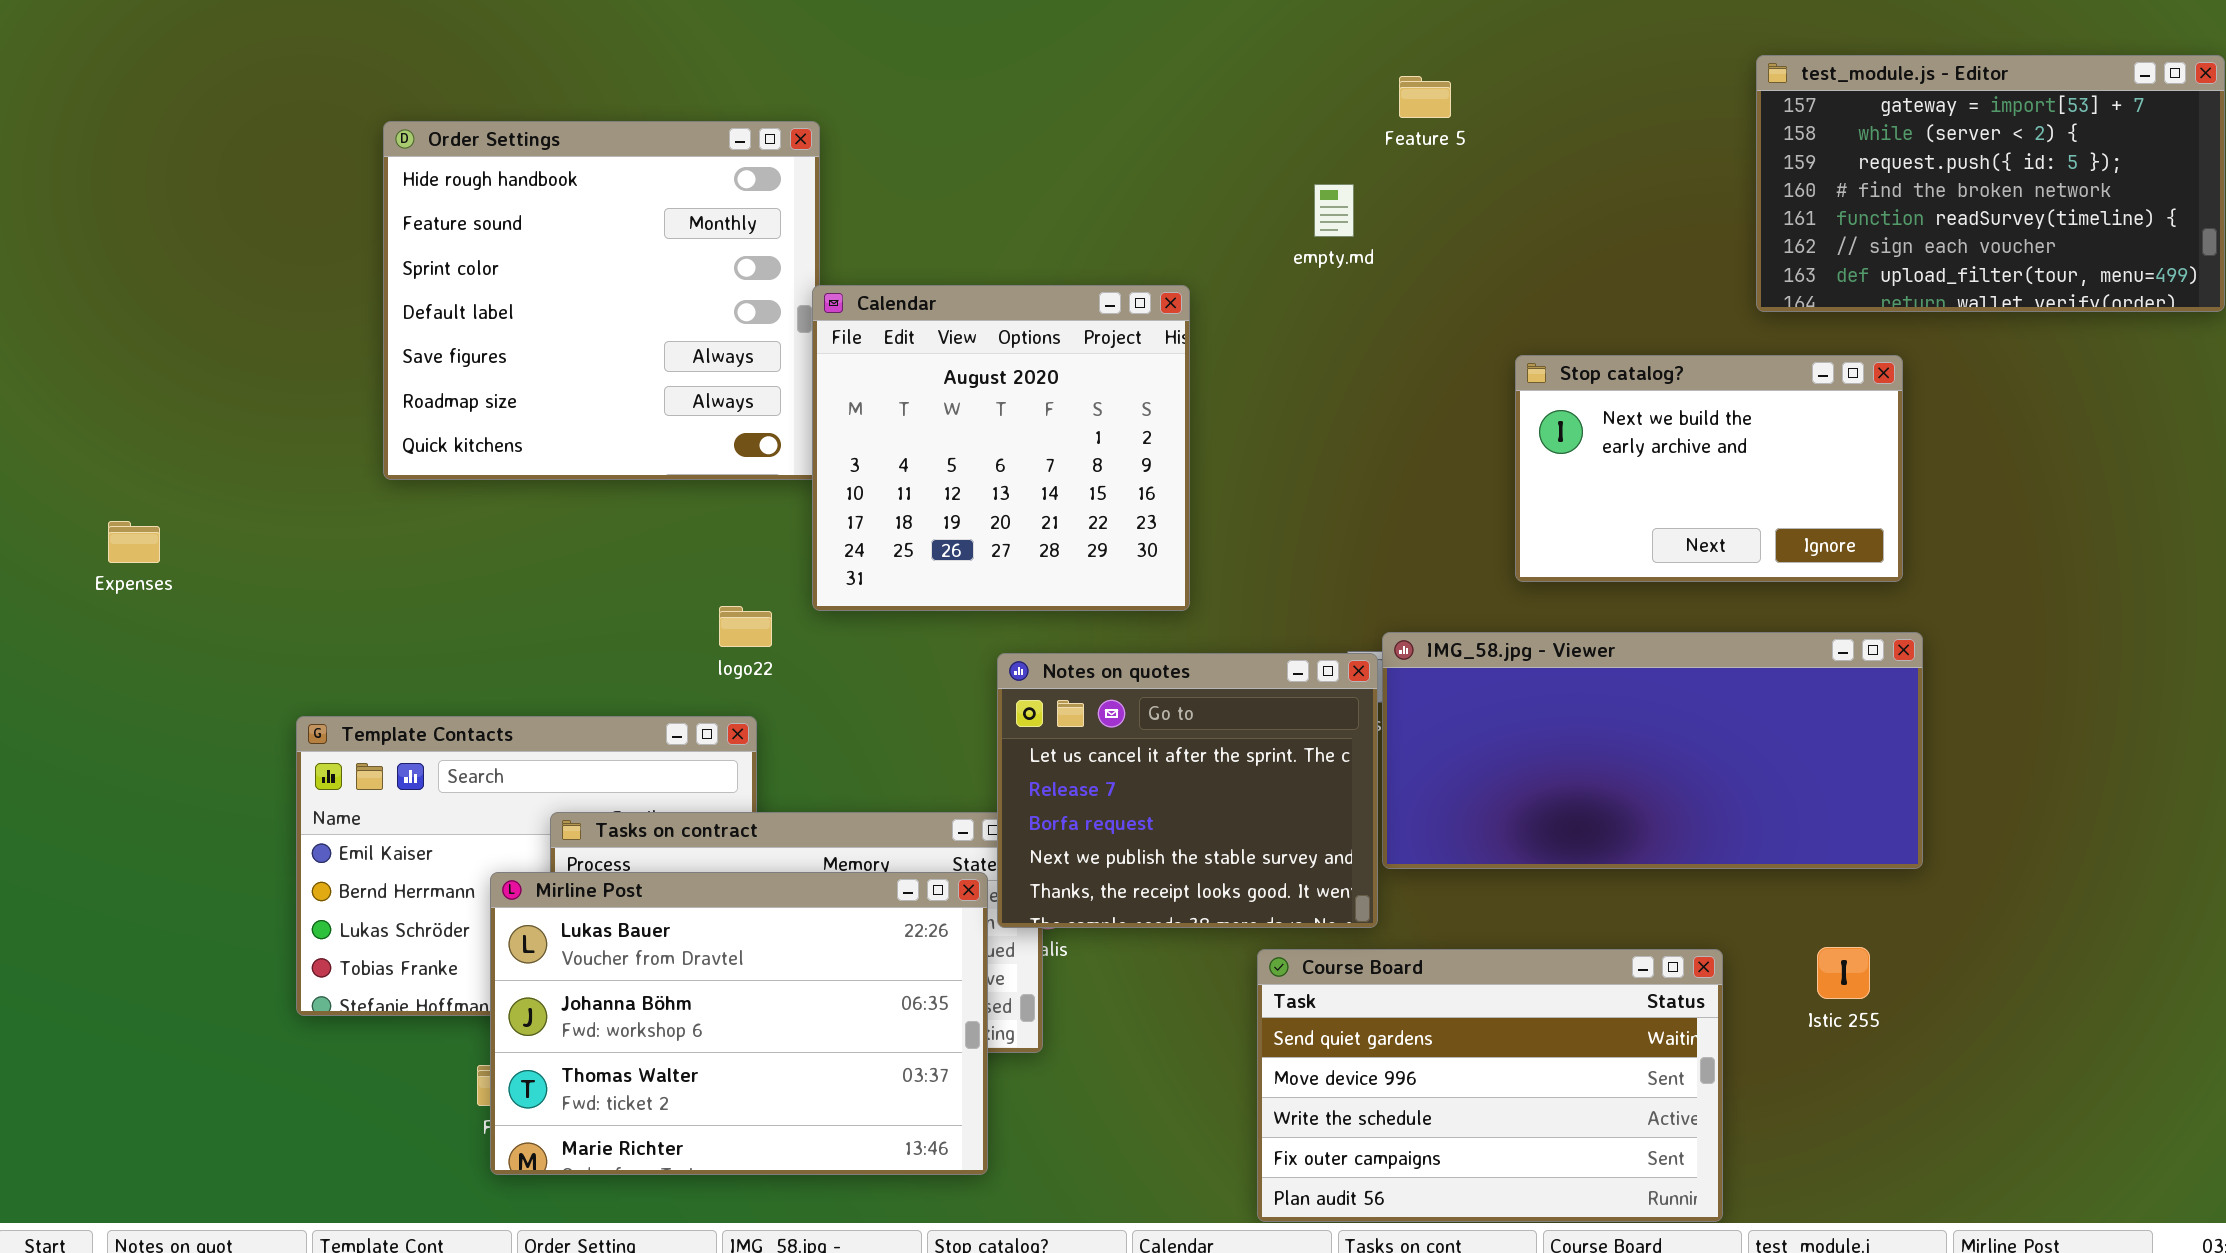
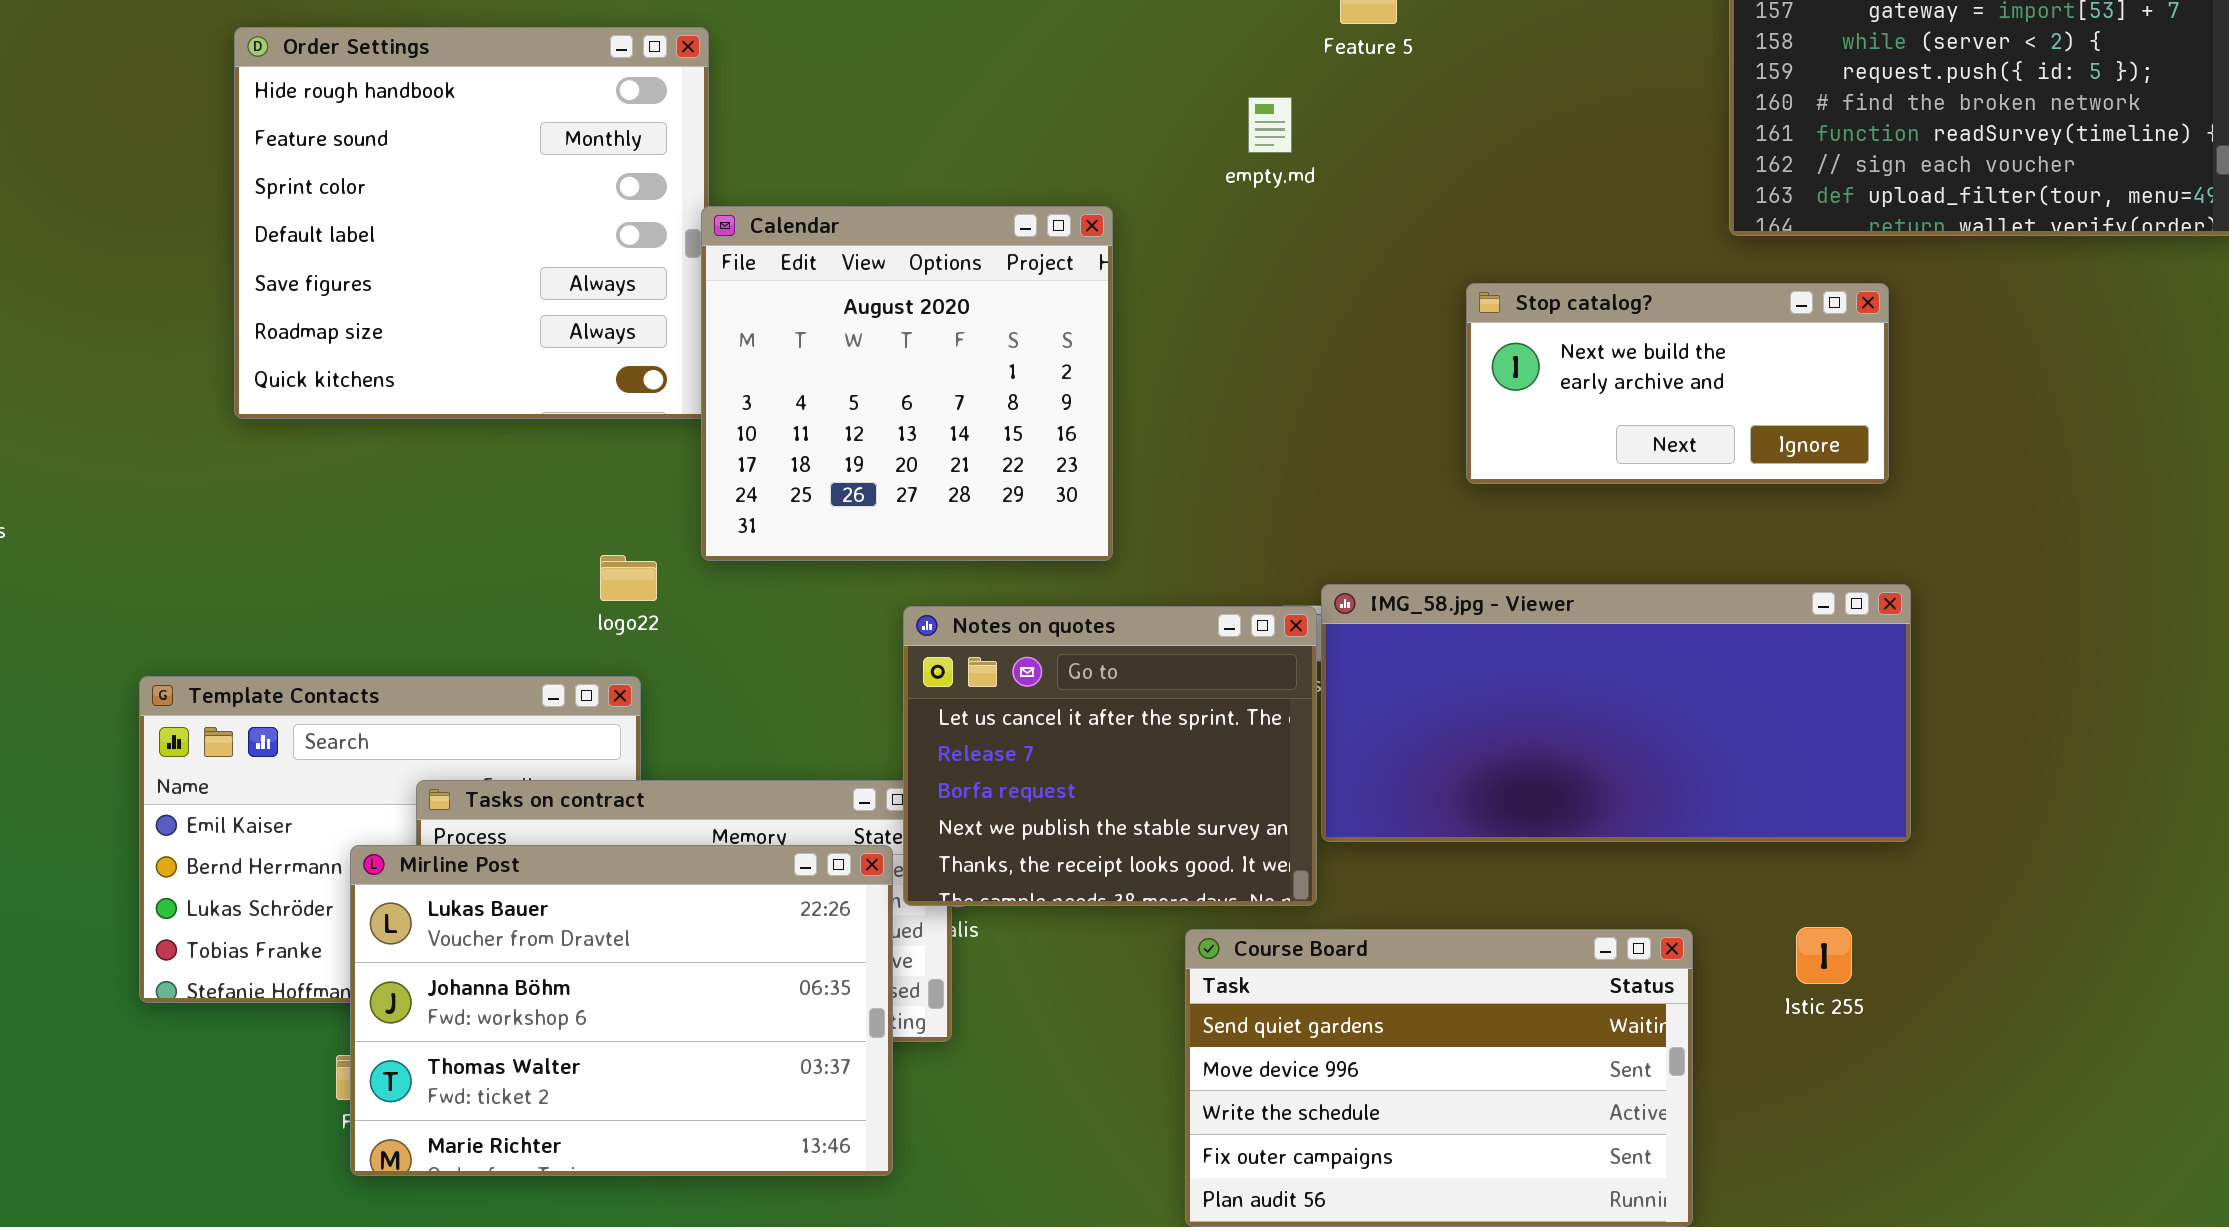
Stop catalog?: [1515,355,1903,582] -> [1466,283,1889,484], resized

